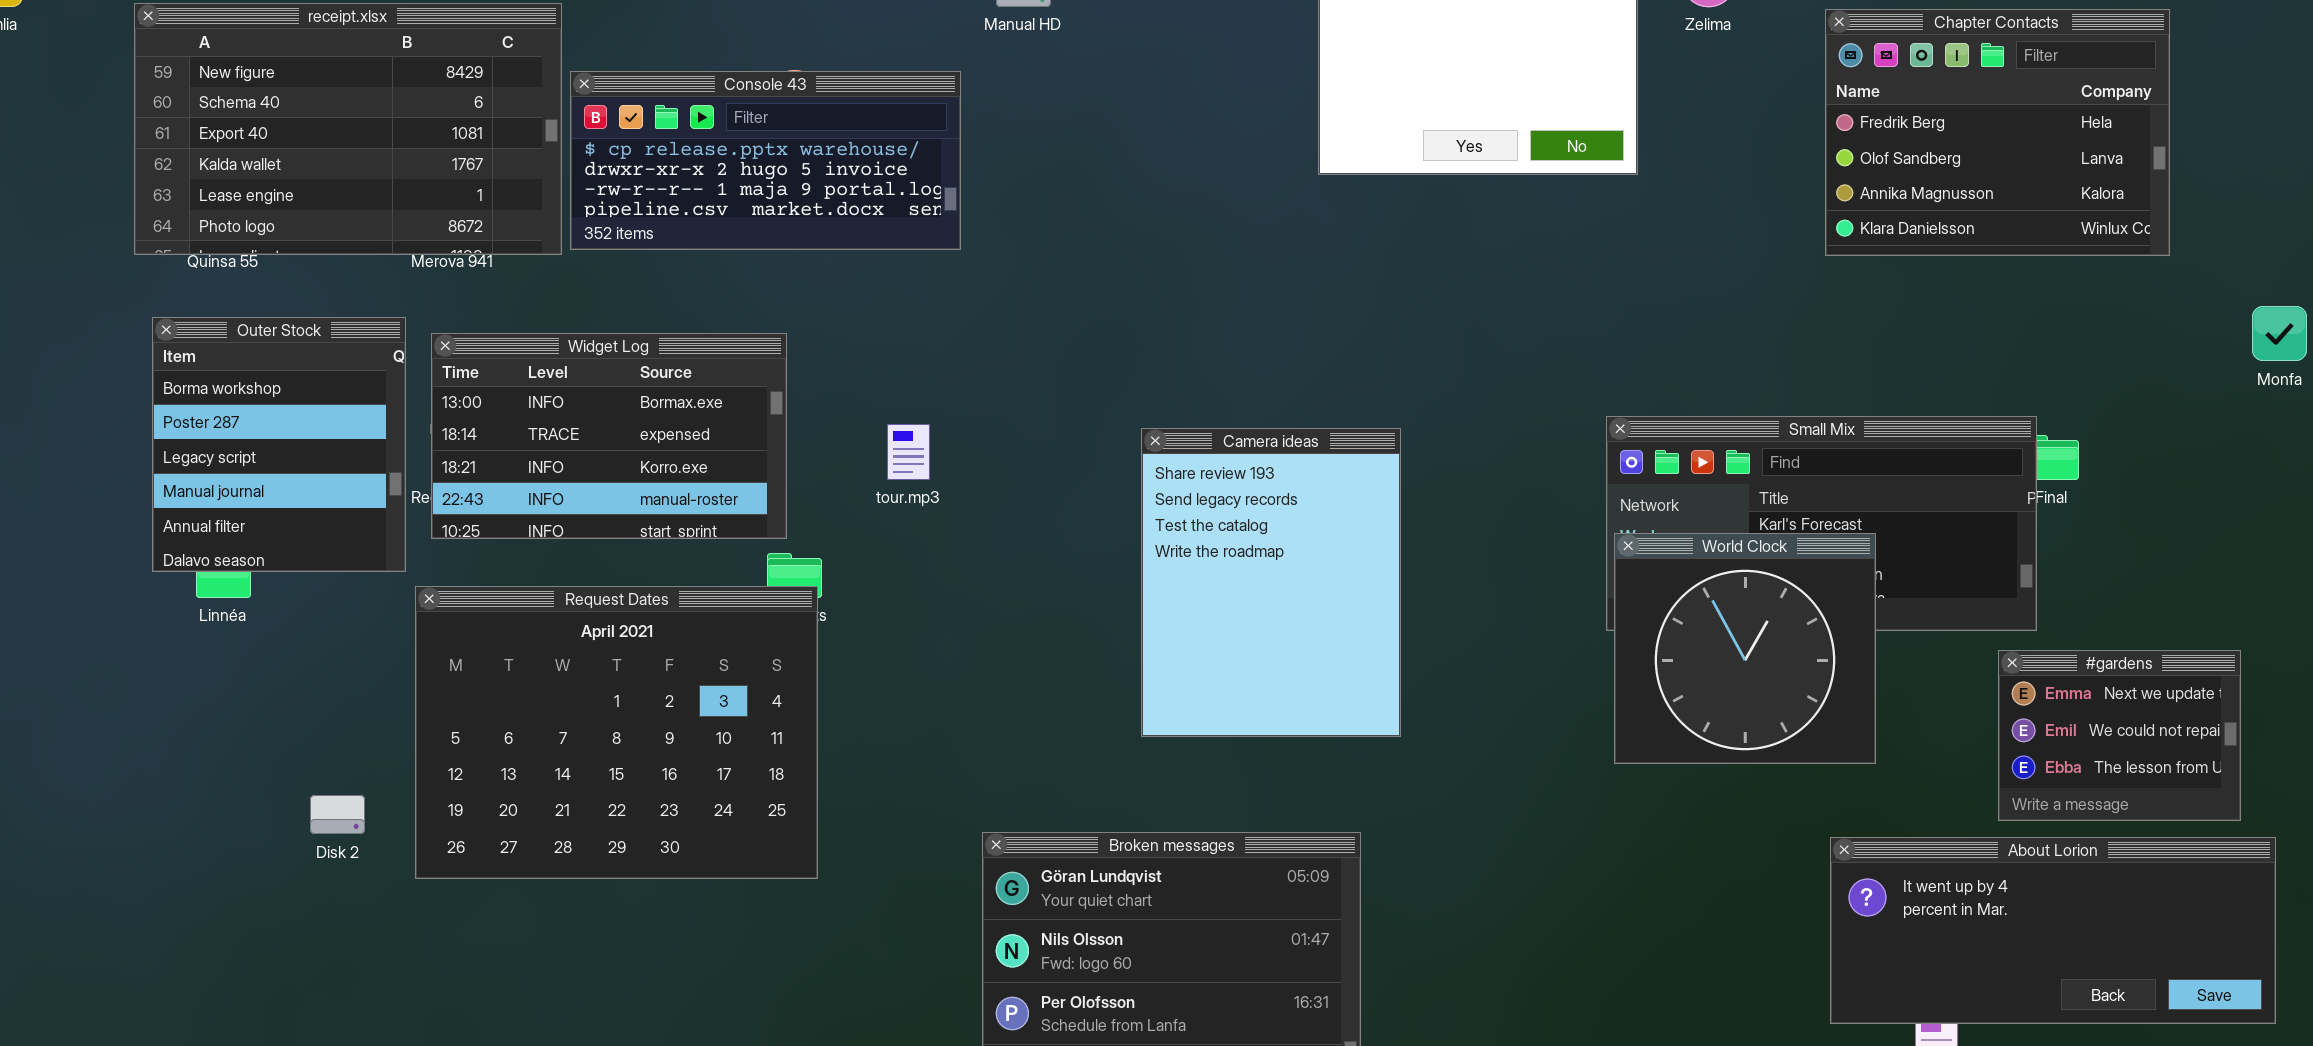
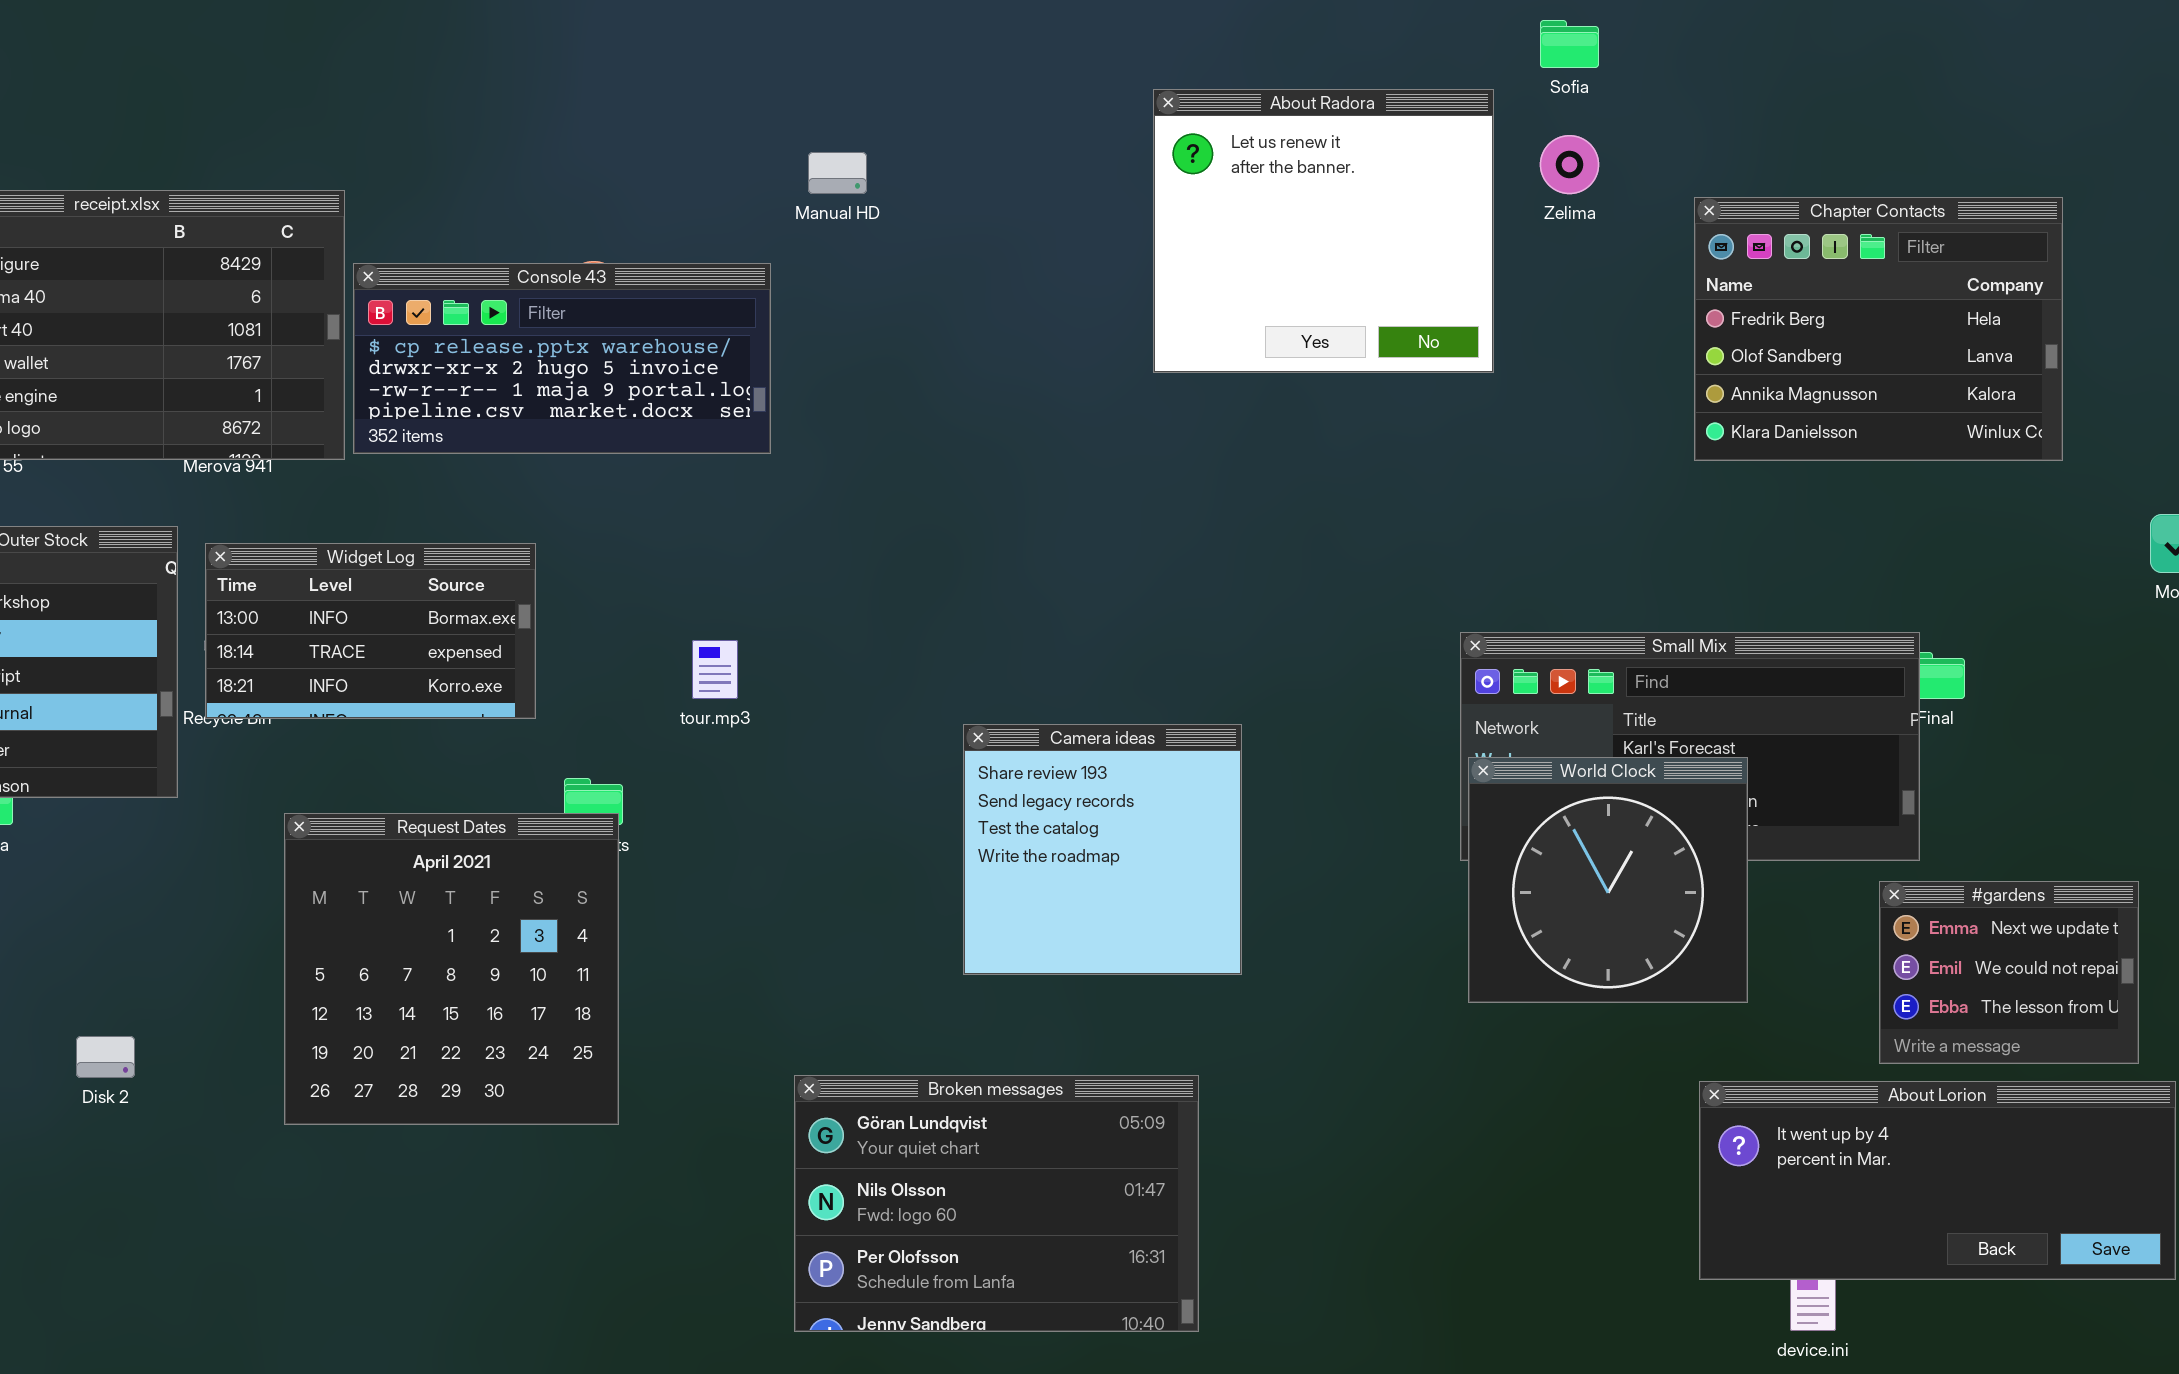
Widget Log: [431,333,787,539] -> [205,543,536,719], resized
Camera ideas: [1141,428,1401,737] -> [963,724,1242,975], resized
Request Dates: [415,586,818,879] -> [284,813,619,1125], resized

